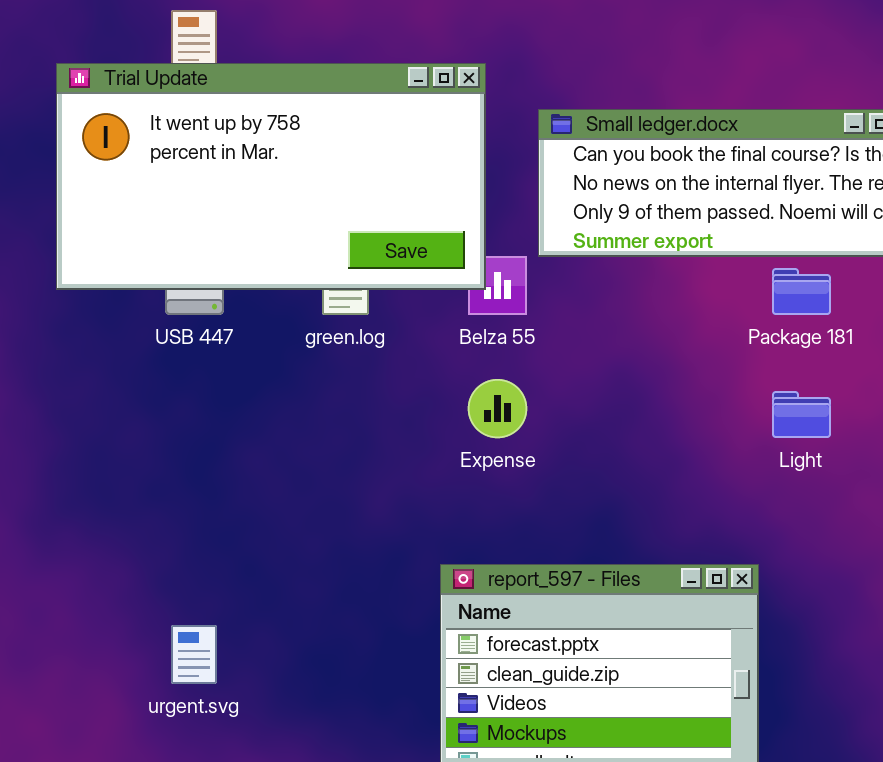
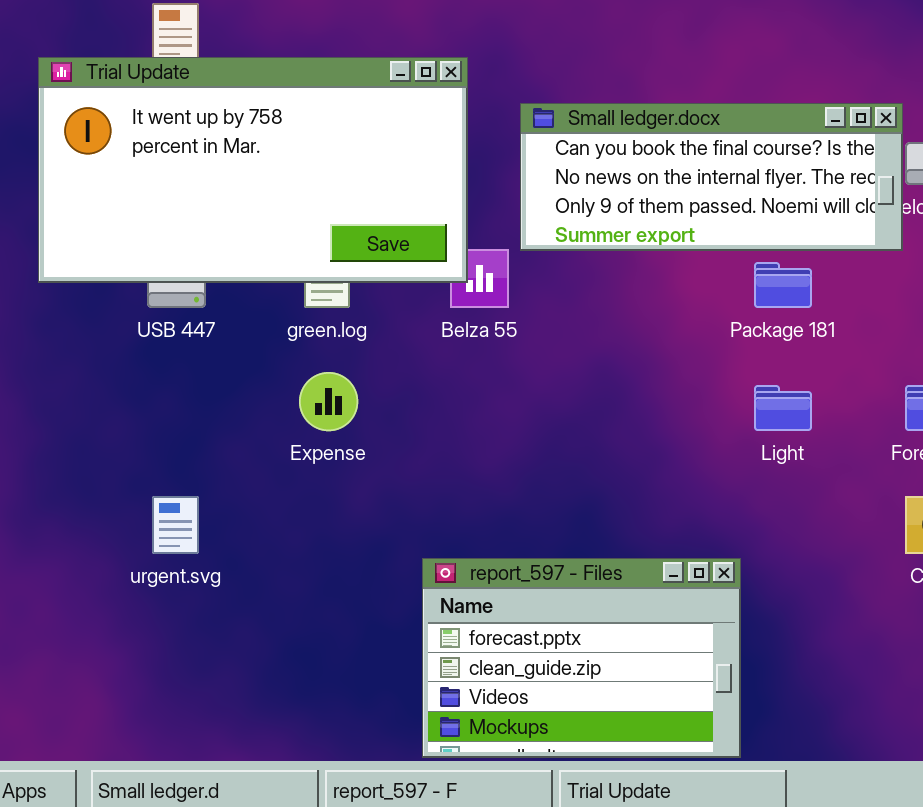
Expense: [468,379,527,438] -> [299,372,358,431], moved
urgent.svg: [171,625,217,684] -> [152,496,199,554], moved

